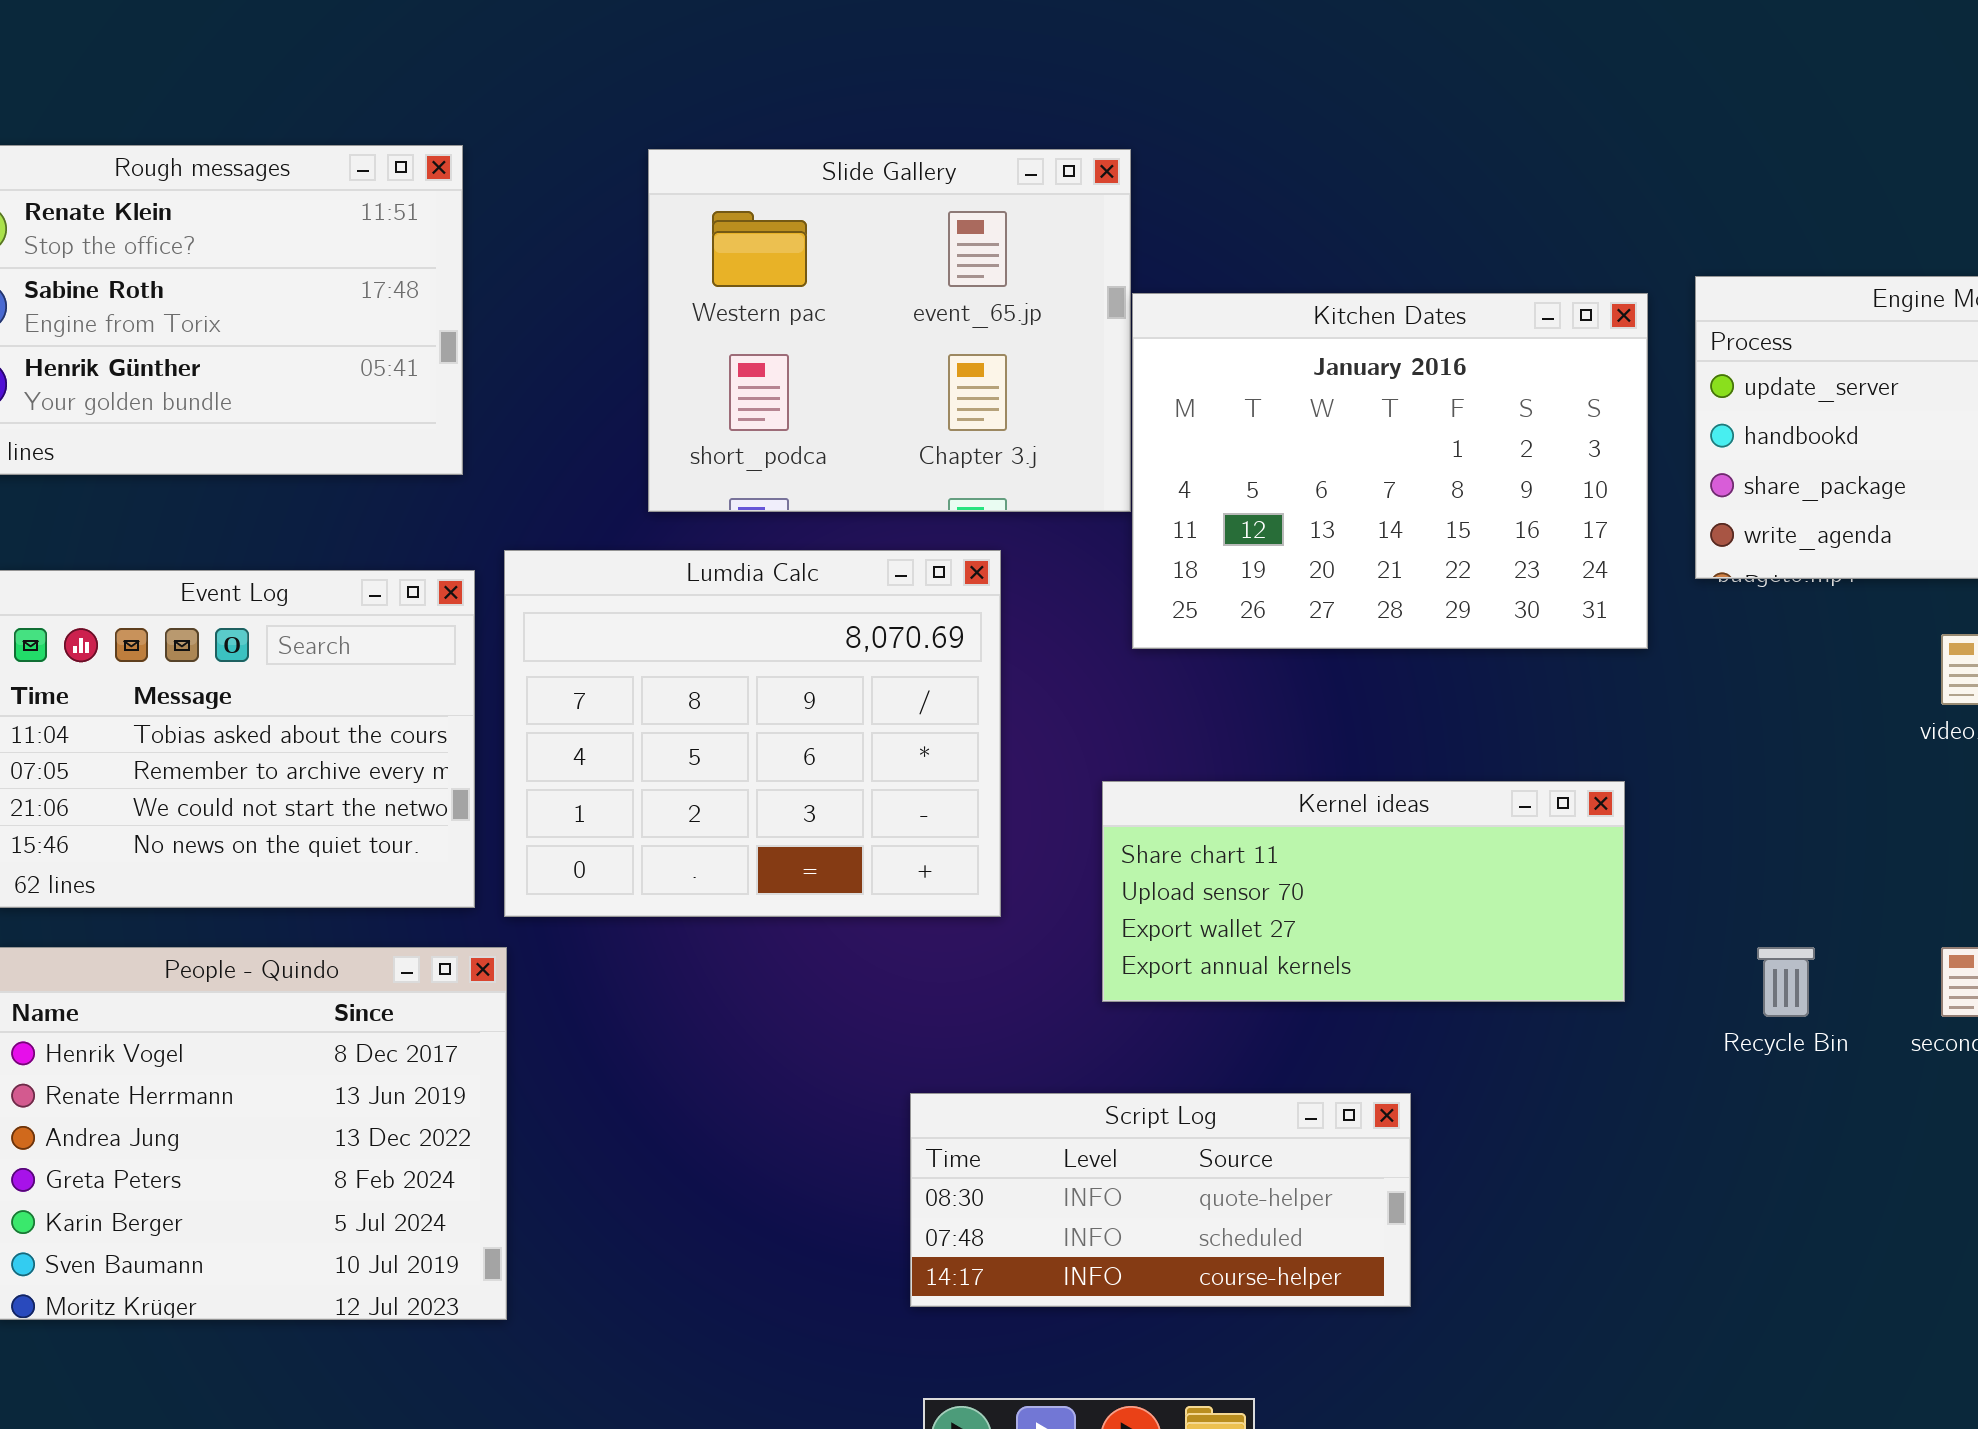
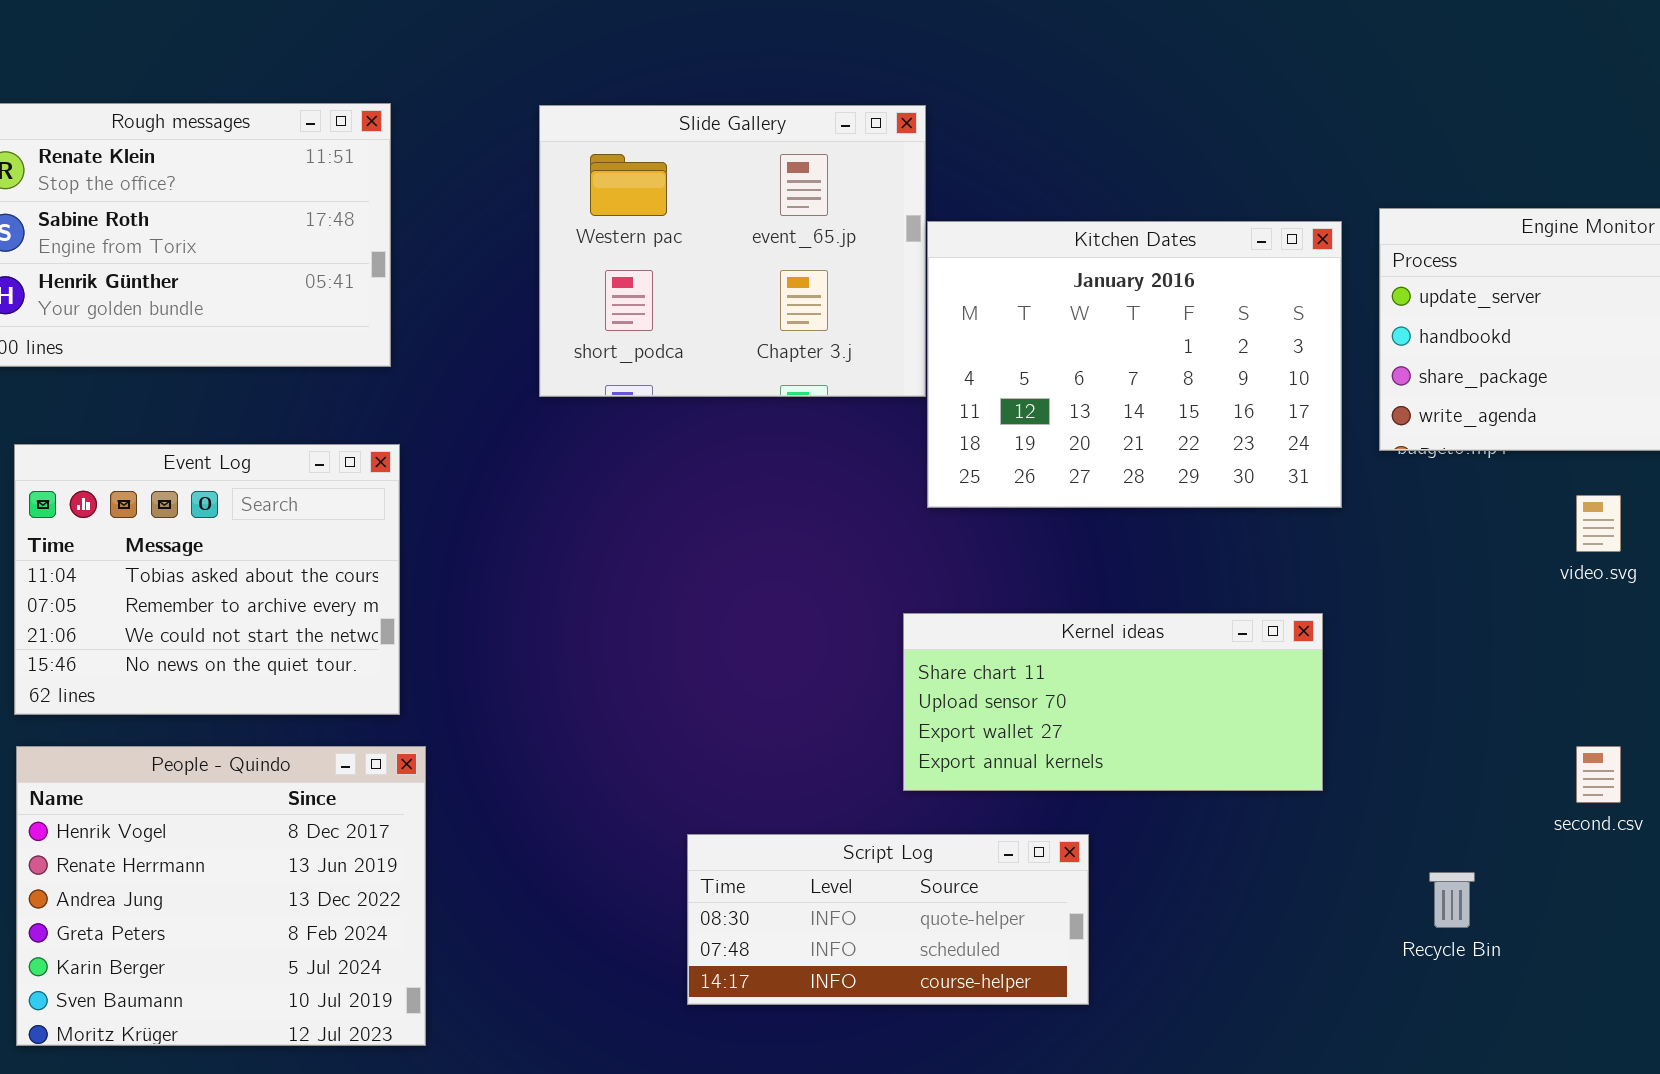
Lumdia Calc: [504,550,1001,917] -> none, closed
Recycle Bin: [1757,947,1815,1017] -> [1429,872,1475,928], moved
Script Log: [910,1093,1411,1307] -> [687,834,1089,1005], moved

